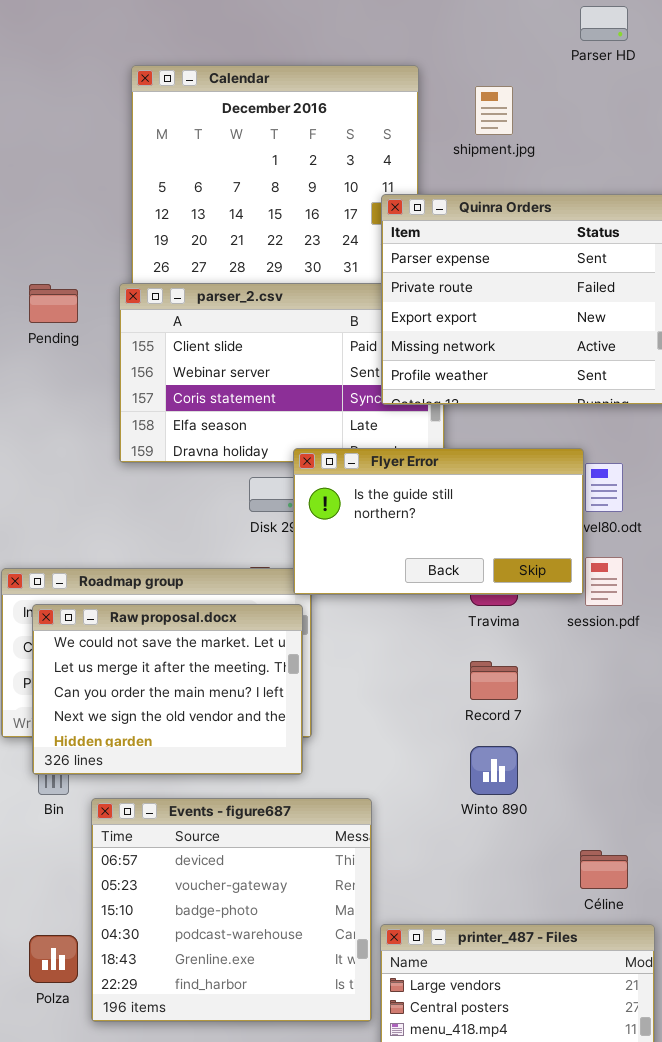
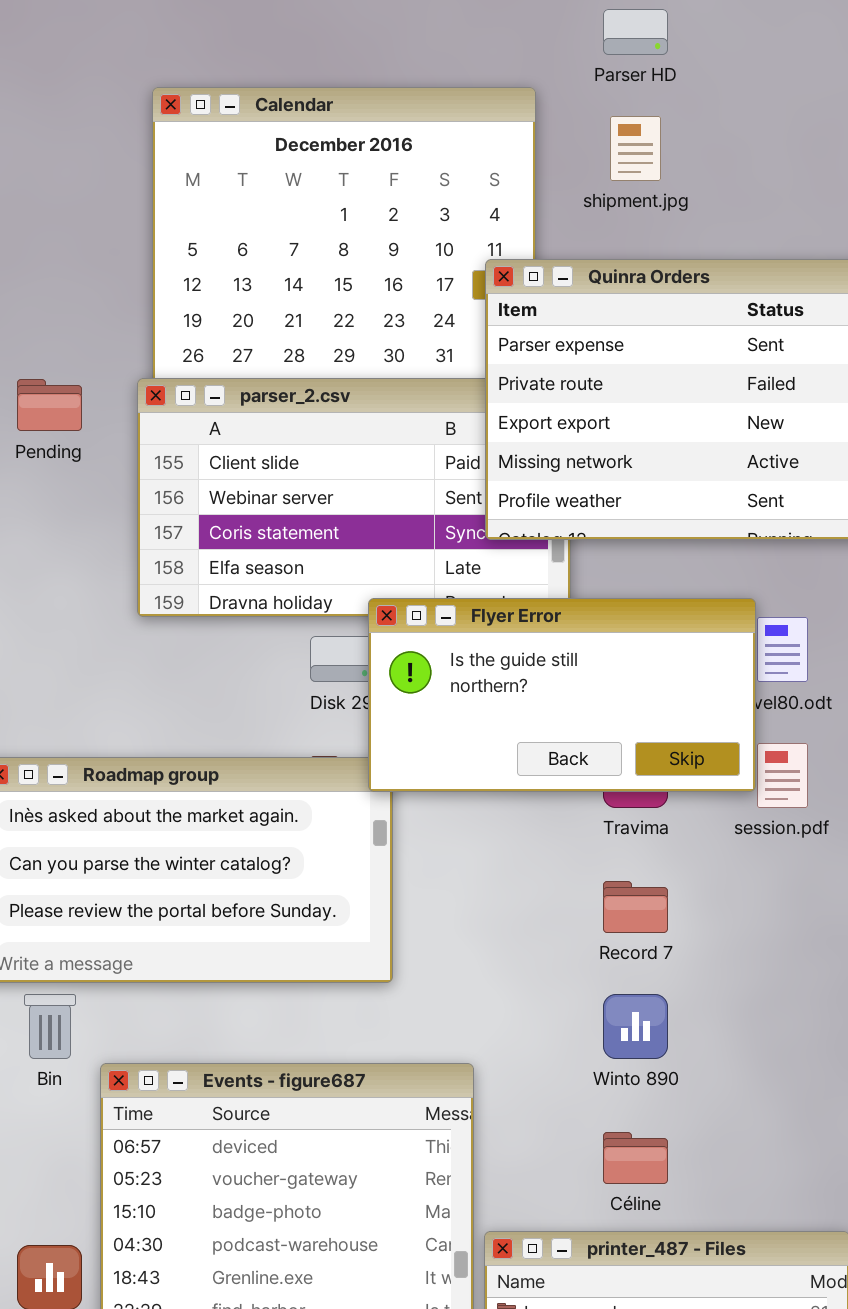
Parser HD: [580,6,628,41] -> [603,9,668,55], moved
Raw proposal.docx: [32,604,303,775] -> none, closed
Céline: [580,850,628,889] -> [603,1132,668,1184], moved

